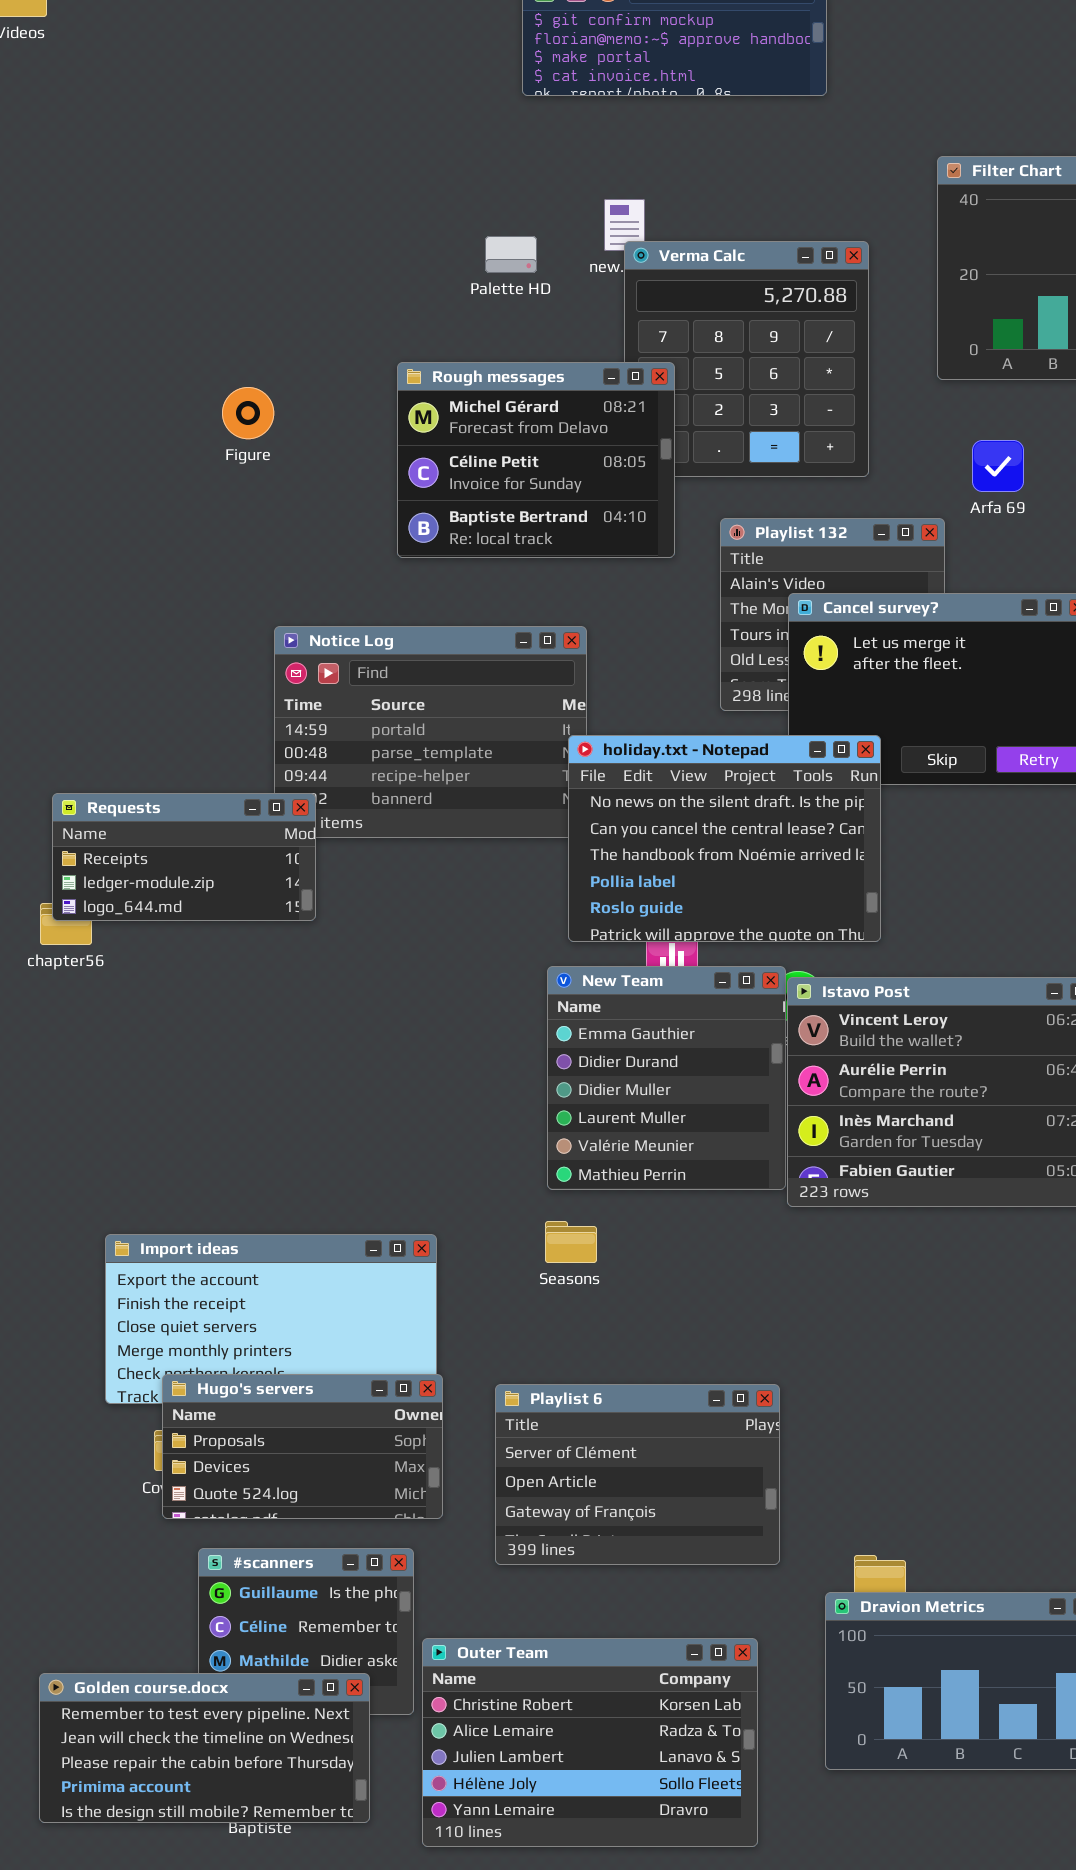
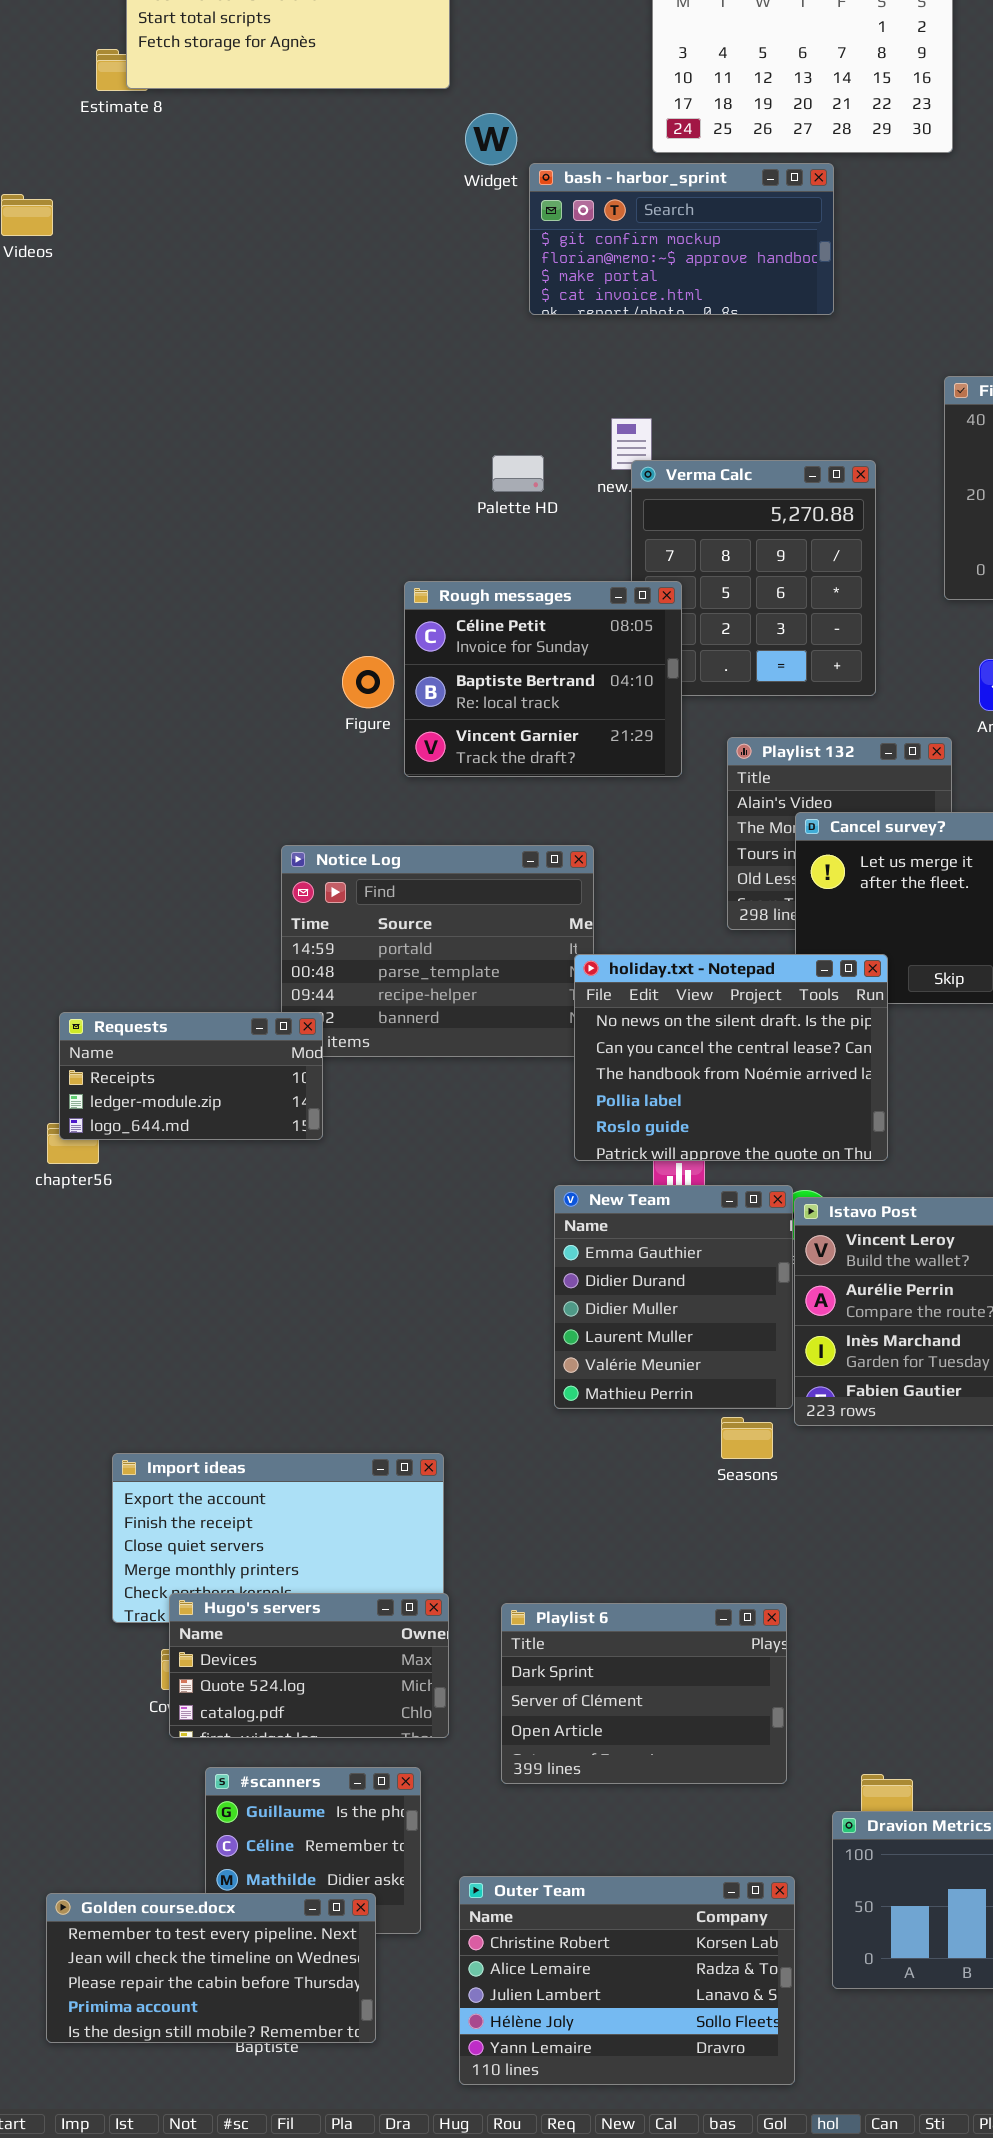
Rough messages: [397,362,675,558] -> [404,581,682,777], scrolled down 1 row
Figure: [222,387,274,439] -> [342,656,394,708], moved
Seasons: [545,1221,597,1263] -> [721,1417,773,1459], moved
Hugo's servers: [162,1374,443,1519] -> [169,1593,449,1738], scrolled down 1 row
Playlist 6: [495,1384,780,1565] -> [501,1603,787,1784], scrolled up 1 row
Outer Team: [422,1638,758,1847] -> [459,1876,795,2085], moved

